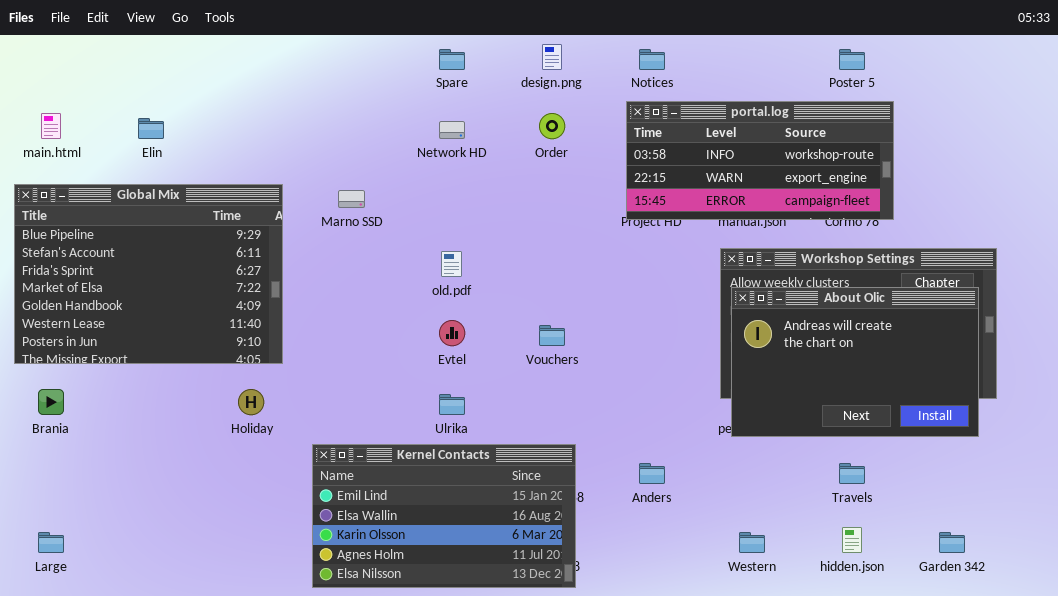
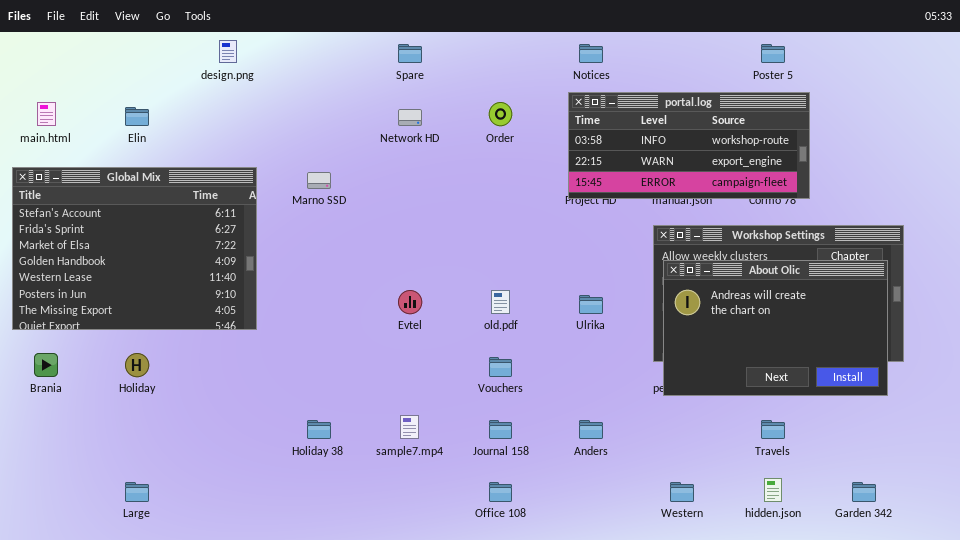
design.png: [542,44,562,70] -> [219,40,237,63], moved
Global Mix: [14,184,283,364] -> [12,167,257,330], scrolled down 1 row
old.pdf: [441,251,462,277] -> [491,290,510,314], moved
Vouchers: [539,325,565,346] -> [489,357,512,377], moved
Holiday: [238,389,264,415] -> [125,353,149,377], moved
Ulrika: [439,394,465,415] -> [579,295,603,314], moved
Kernel Contacts: [312,444,576,588] -> none, closed
Large: [38,532,64,553] -> [125,482,149,502], moved

